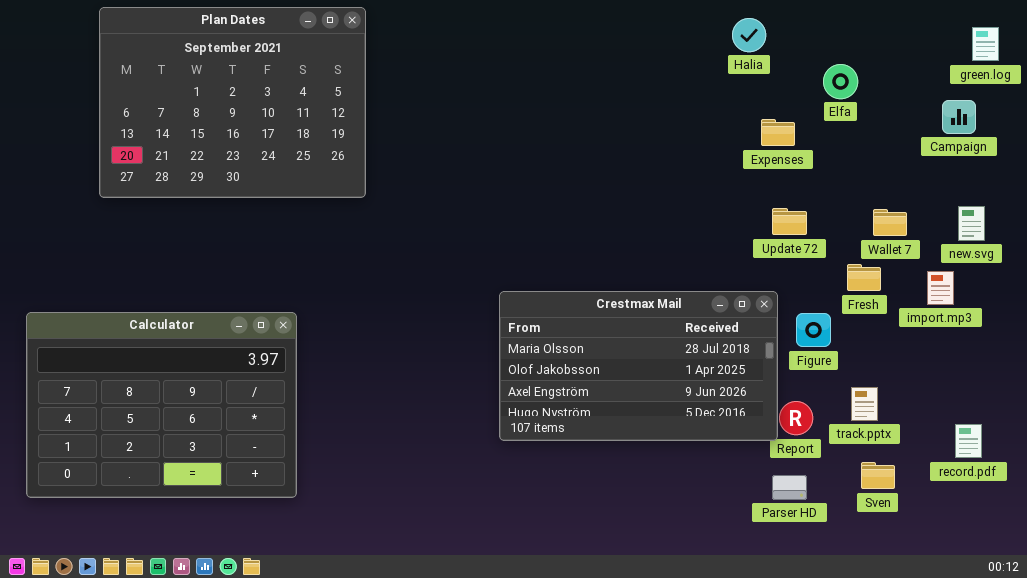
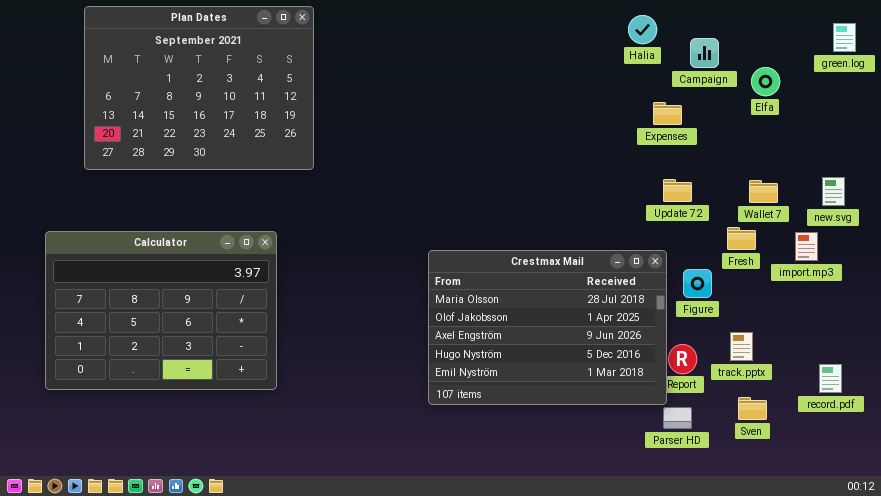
Elfa: [823,64,858,99] -> [751,67,780,96], moved
Campaign: [942,100,976,134] -> [690,38,719,68], moved
Crestmax Mail: [499,291,778,441] -> [428,250,667,405], resized
Calculator: [26,312,297,498] -> [45,231,277,390], moved

